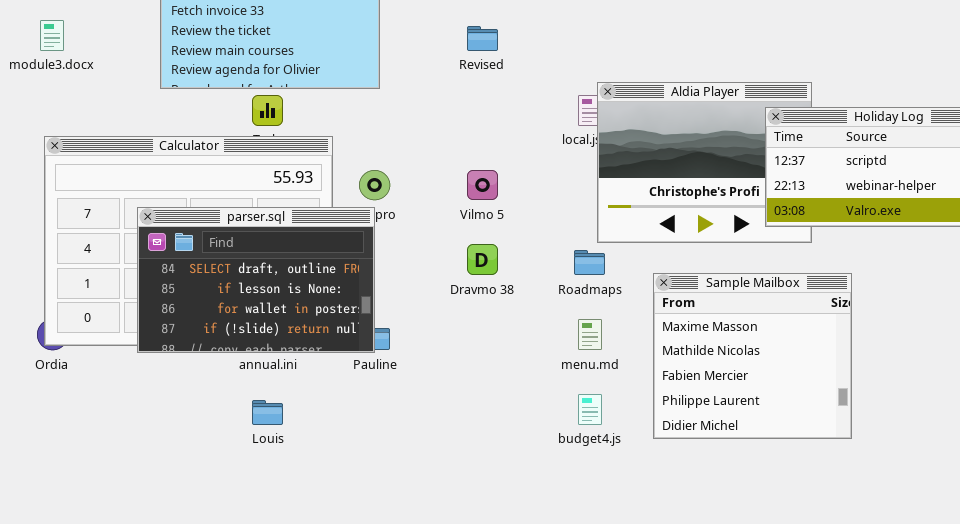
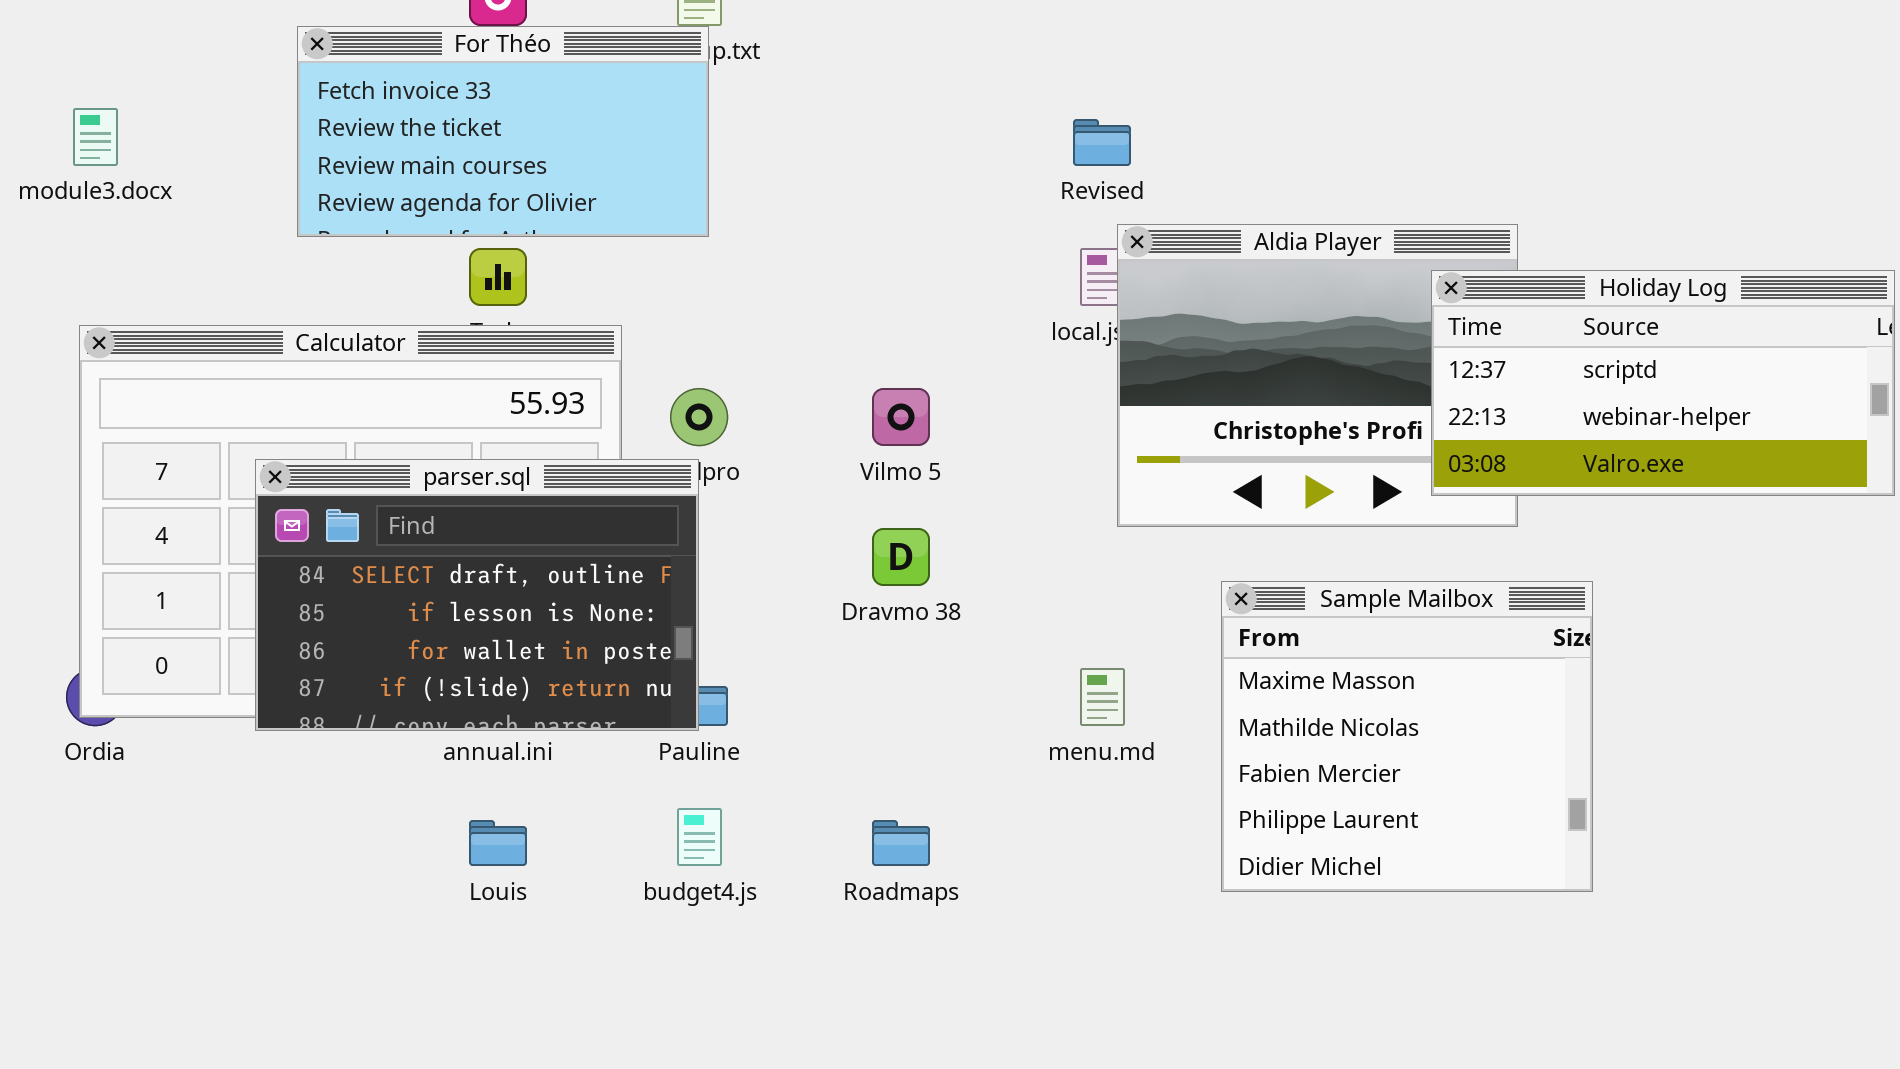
Revised: [467,26,498,51] -> [1073,119,1131,166], moved
Roadmaps: [574,250,605,275] -> [872,820,930,866], moved
budget4.js: [578,394,602,425] -> [677,808,722,866], moved

